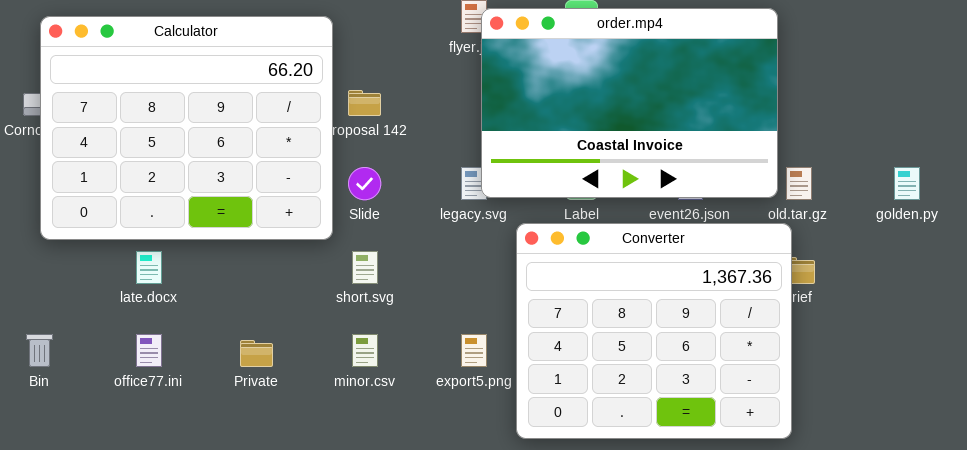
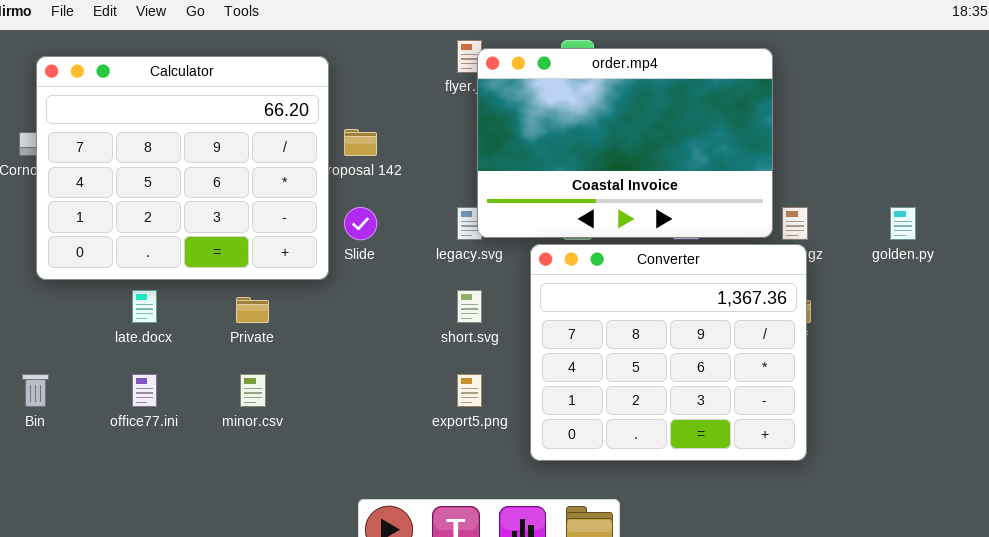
Converter: [516,223,792,439] -> [530,244,807,461], moved
short.svg: [352,251,378,284] -> [457,290,482,323], moved
minor.csv: [352,334,378,367] -> [240,374,266,407], moved
Private: [240,340,273,367] -> [236,297,269,323], moved

